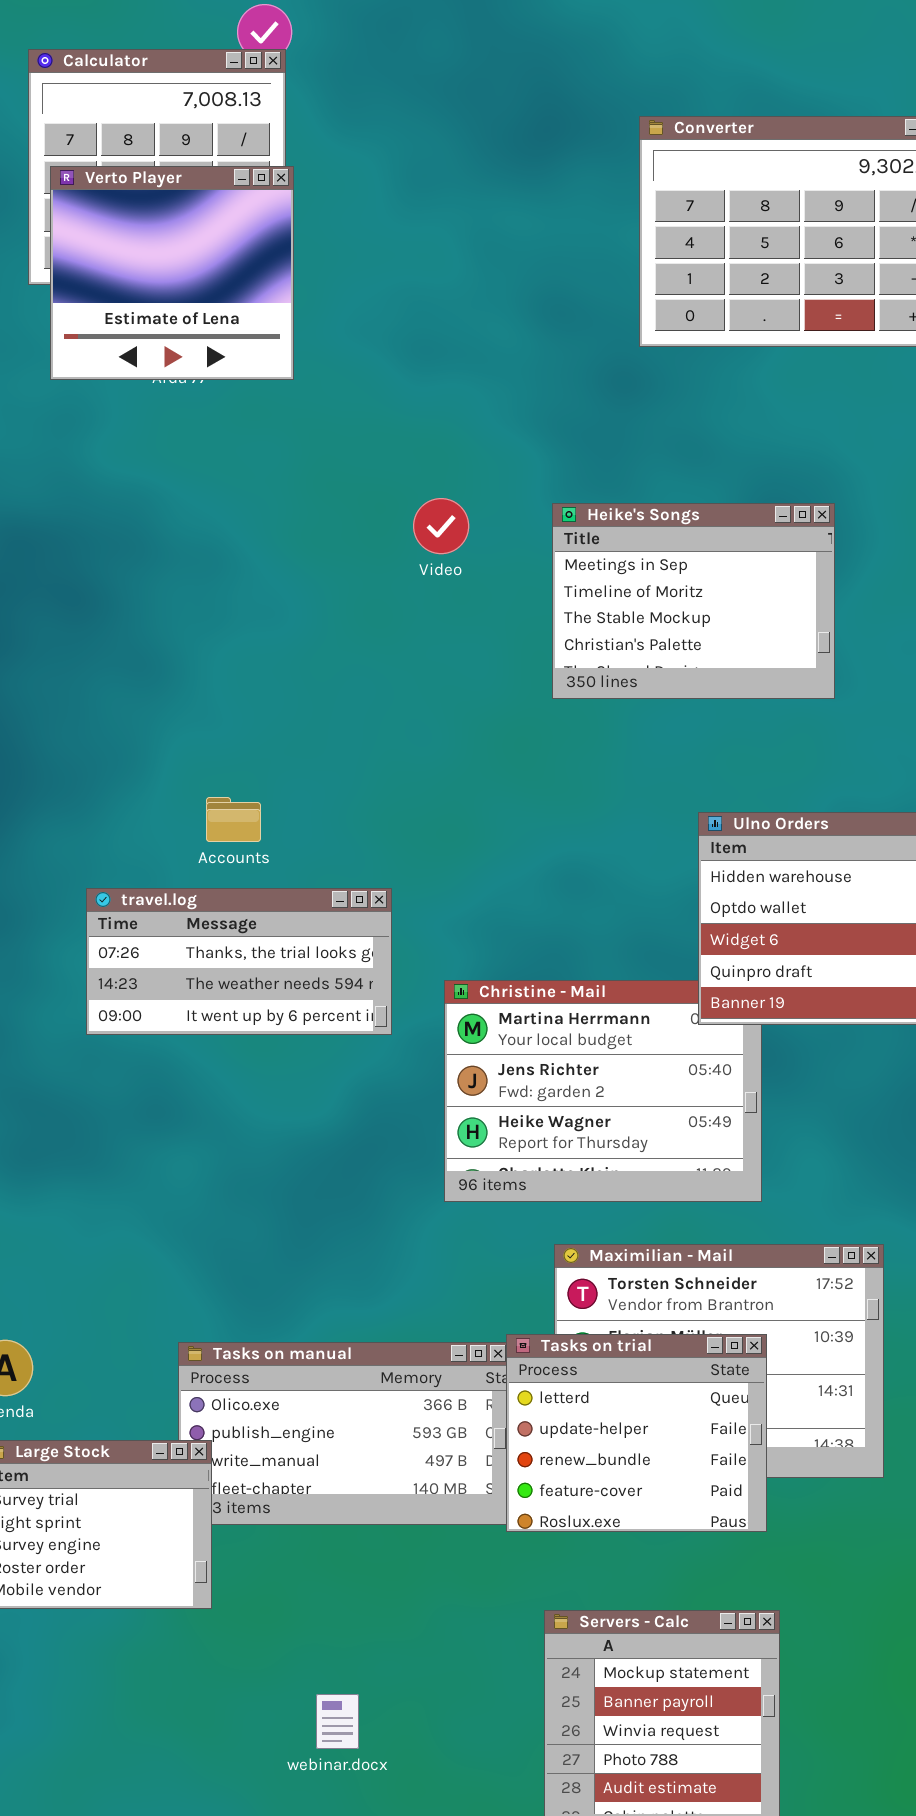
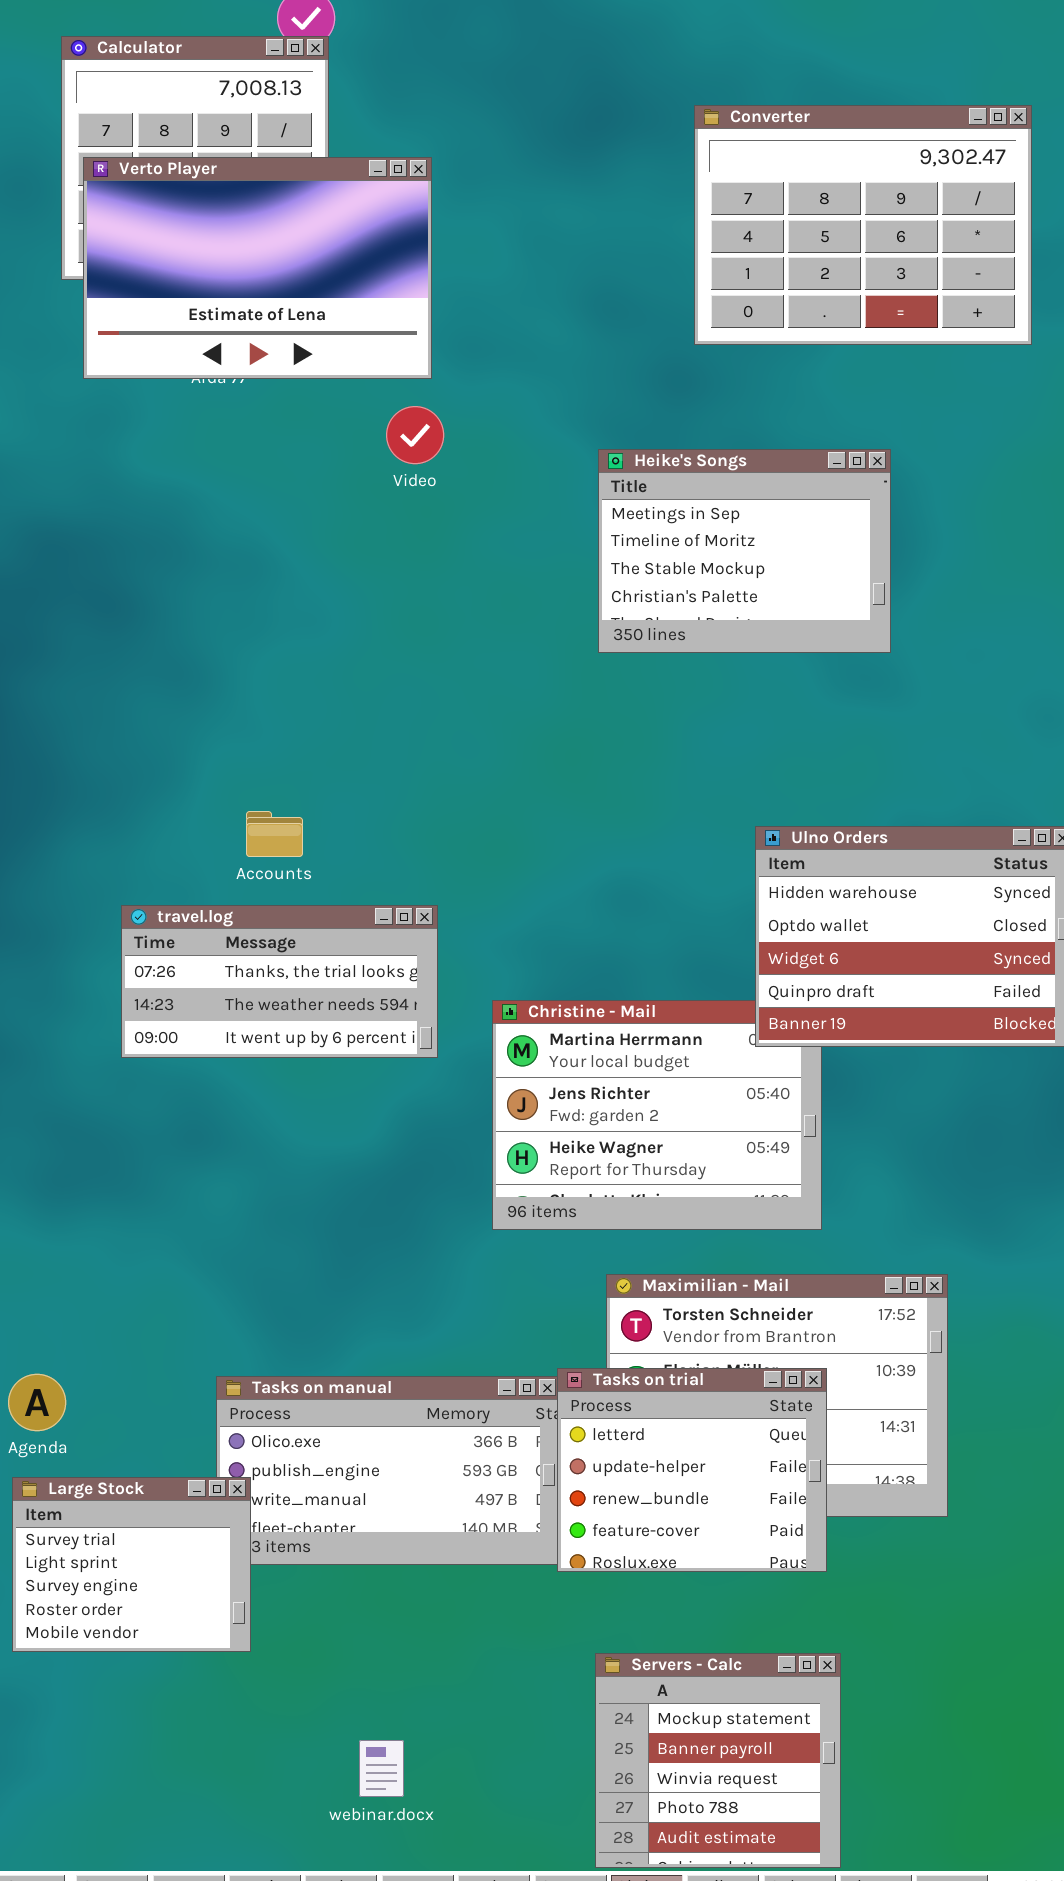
Verto Player: [50,166,294,380] -> [83,157,432,379], resized
Video: [413,498,469,554] -> [386,406,444,464], moved
Heike's Songs: [552,503,835,699] -> [598,449,891,653], moved

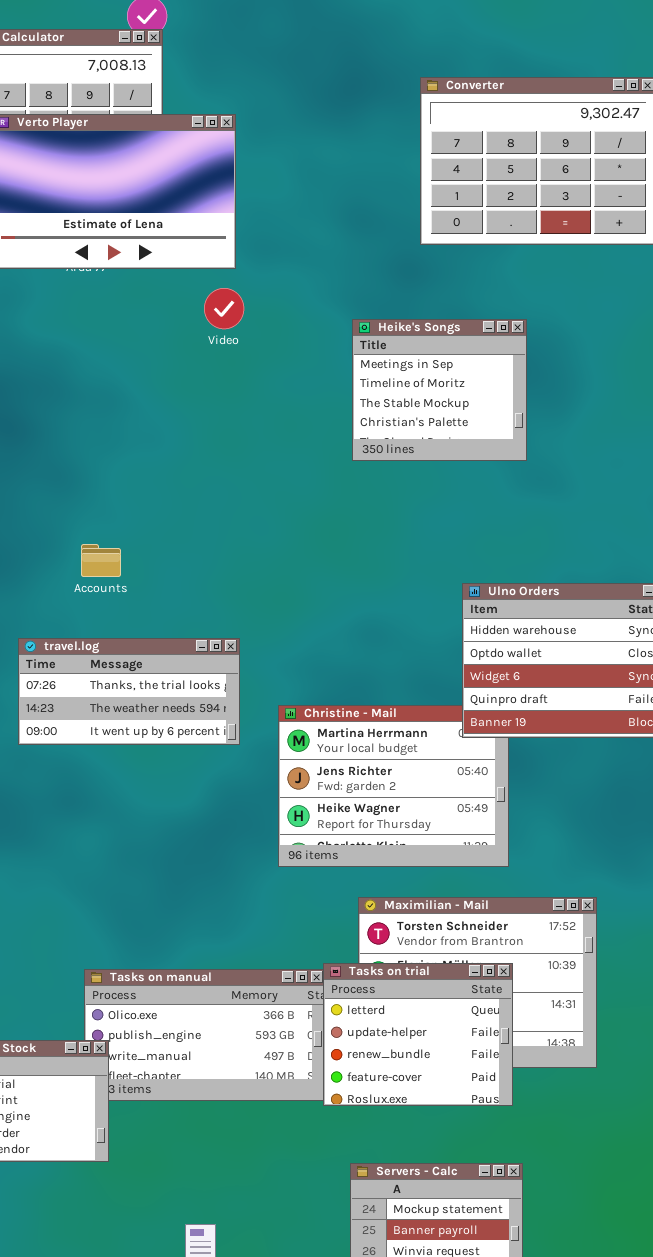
Heike's Songs: [598,449,891,653] -> [352,319,527,461], resized
Accounts: [246,811,303,857] -> [81,544,121,577], moved

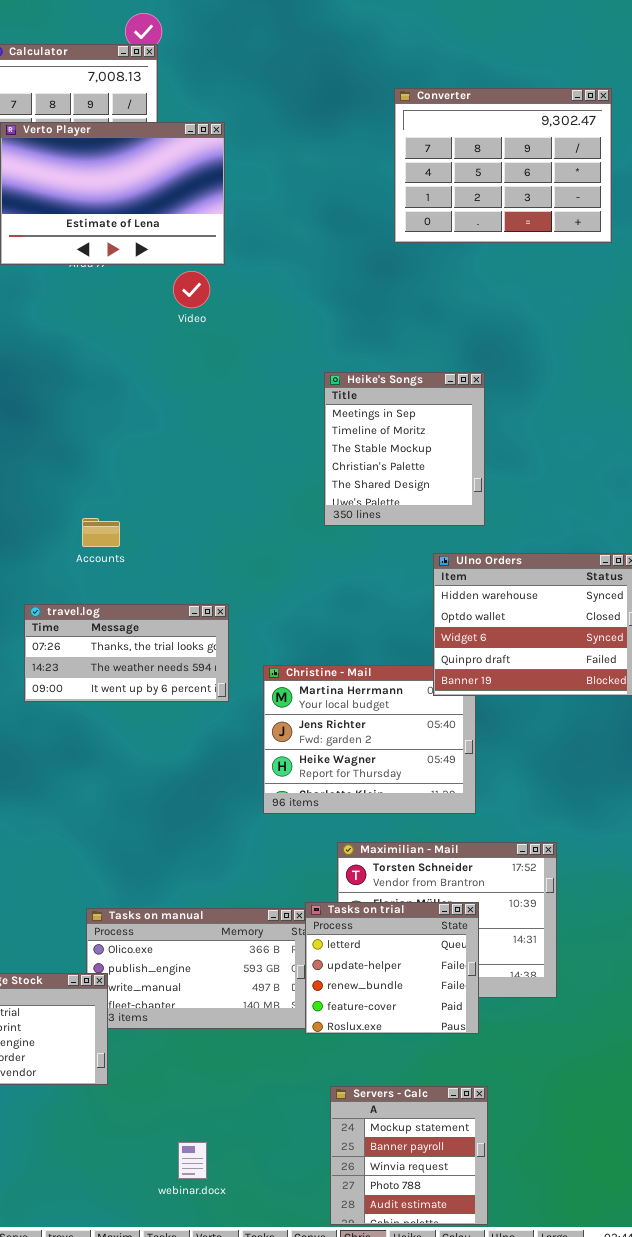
Video: [204,288,244,329] -> [173,271,210,308], moved
Heike's Songs: [352,319,527,461] -> [324,372,485,526], moved, resized

